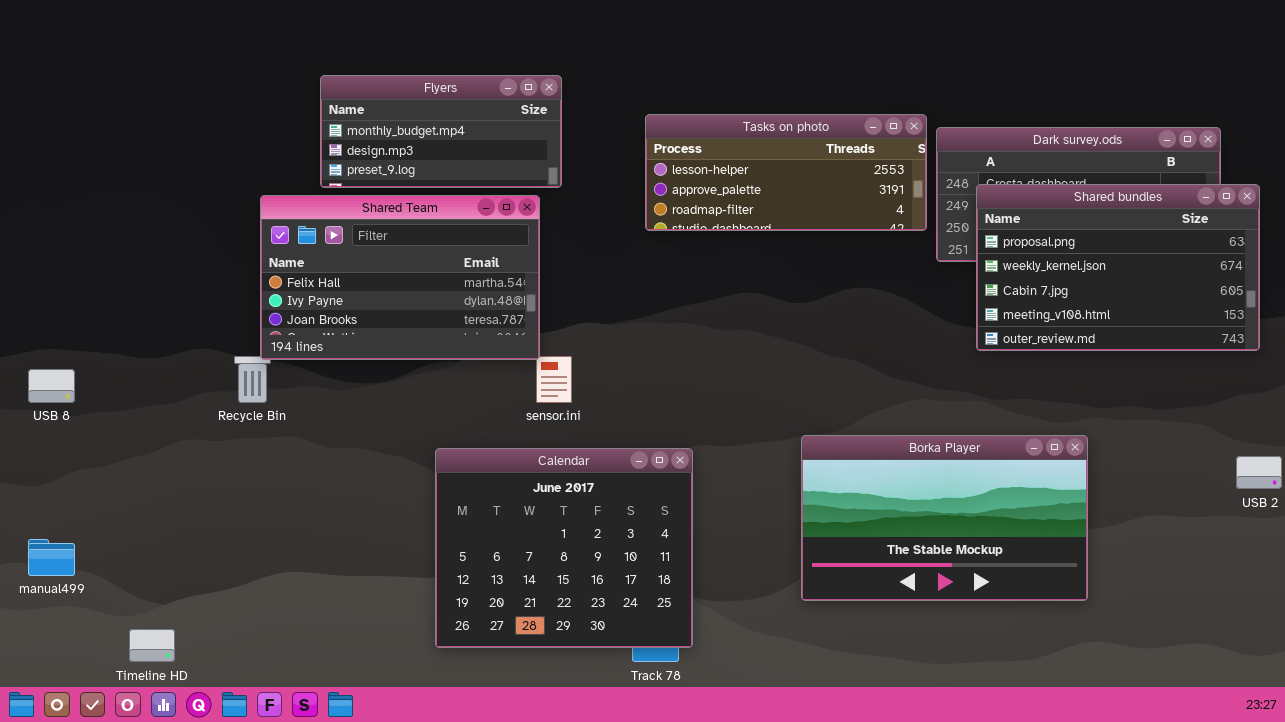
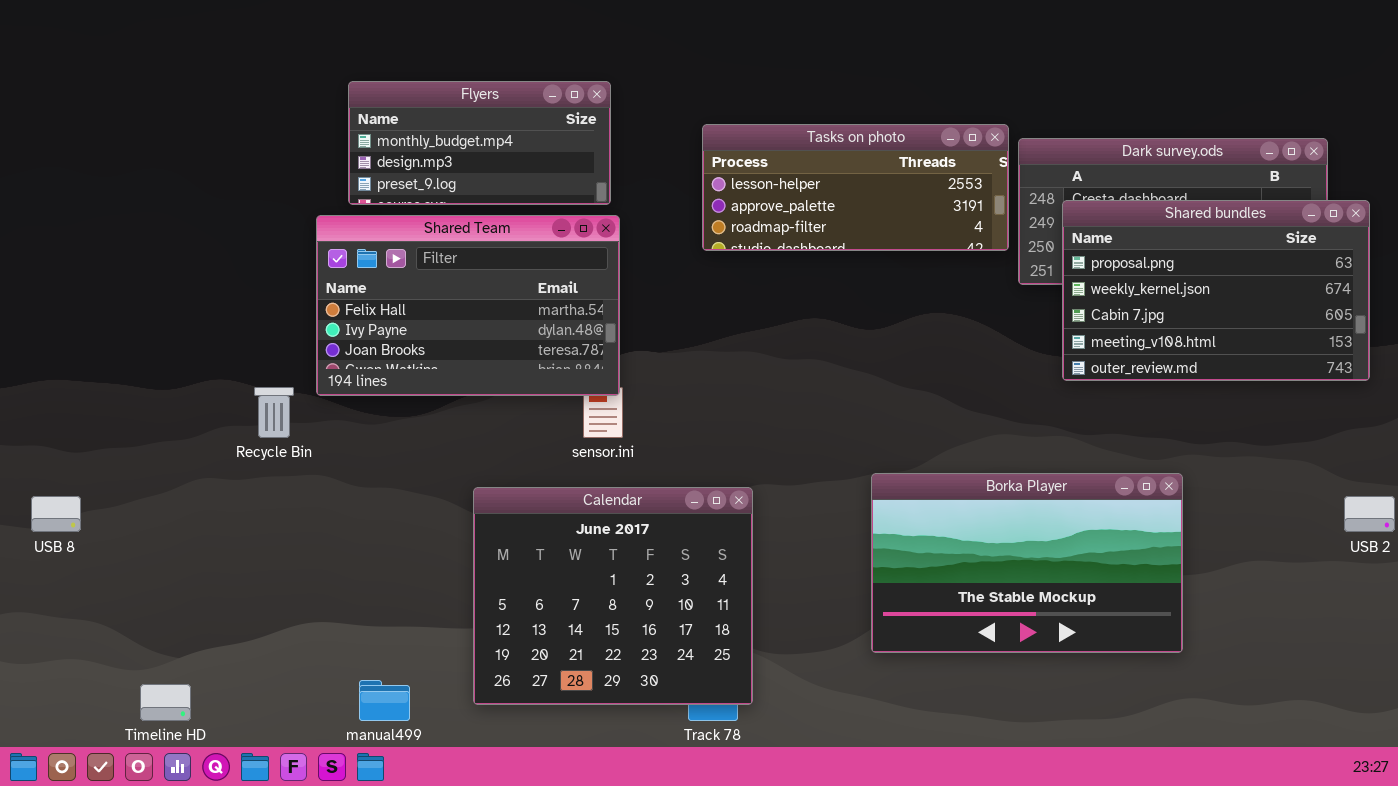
Shared Team: [260,195,540,360] -> [316,215,620,396], moved
USB 8: [28,369,75,403] -> [31,496,81,532], moved
manual499: [28,539,75,576] -> [359,680,410,721], moved

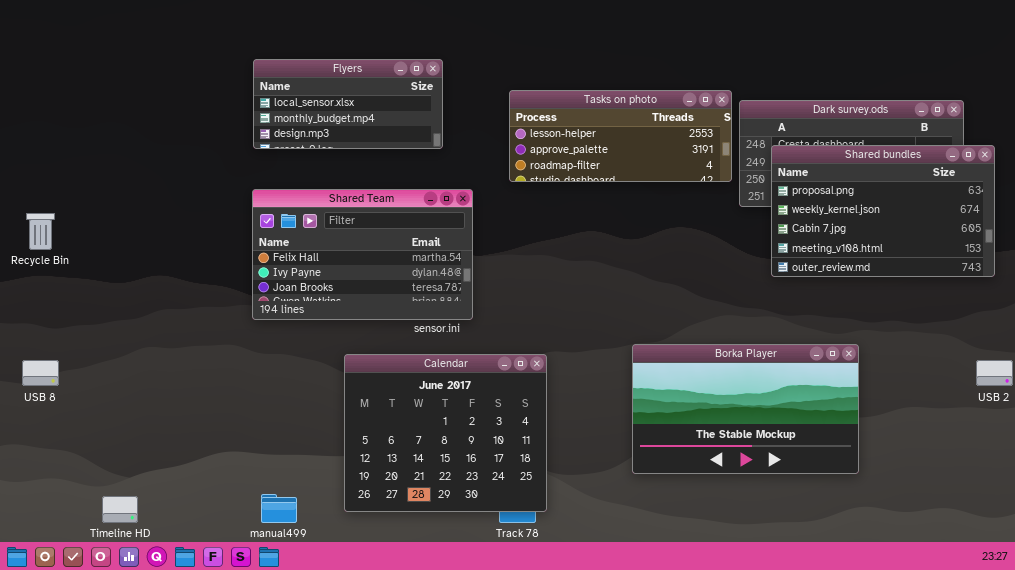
Flyers: [348,81,611,205] -> [253,59,443,149], scrolled up 1 row
Shared Team: [316,215,620,396] -> [252,189,473,320], moved
Recycle Bin: [254,387,294,438] -> [26,213,55,250], moved

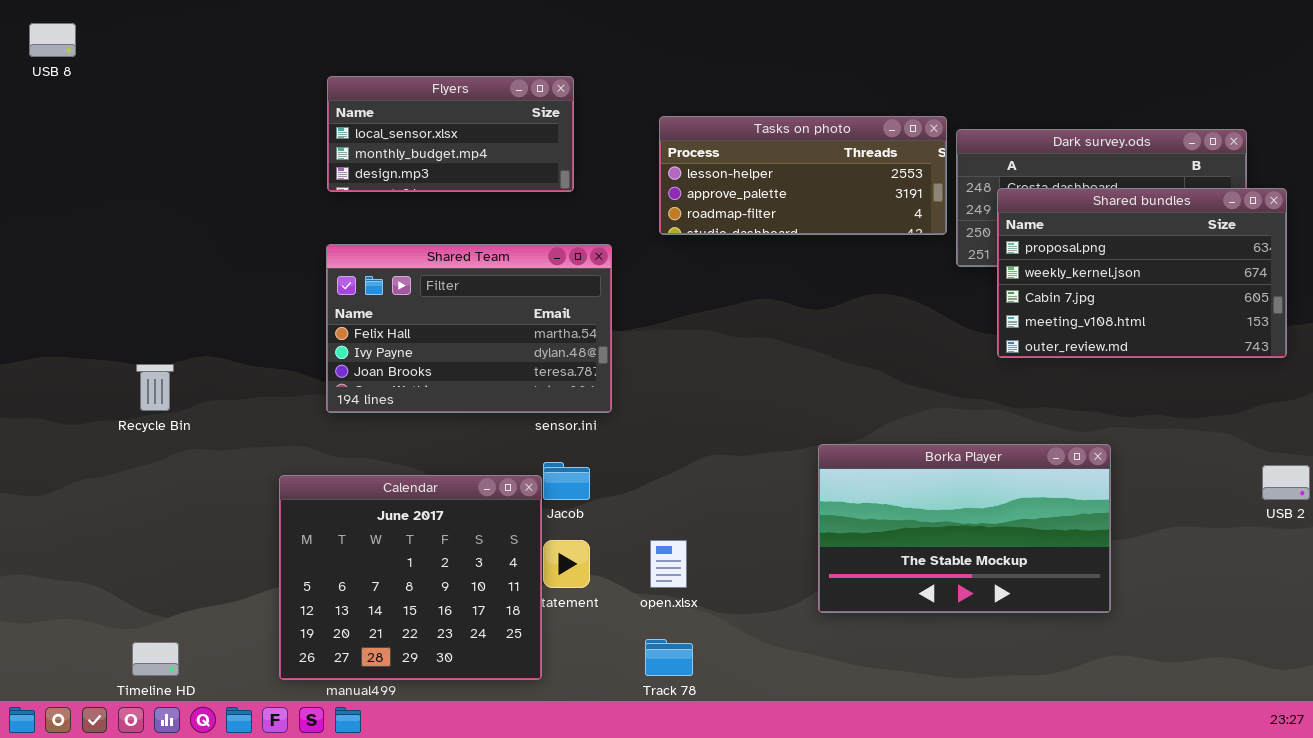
Recycle Bin: [26,213,55,250] -> [136,364,174,411], moved
Calendar: [344,354,547,512] -> [279,475,542,680], moved
USB 8: [22,360,59,386] -> [29,23,76,57], moved

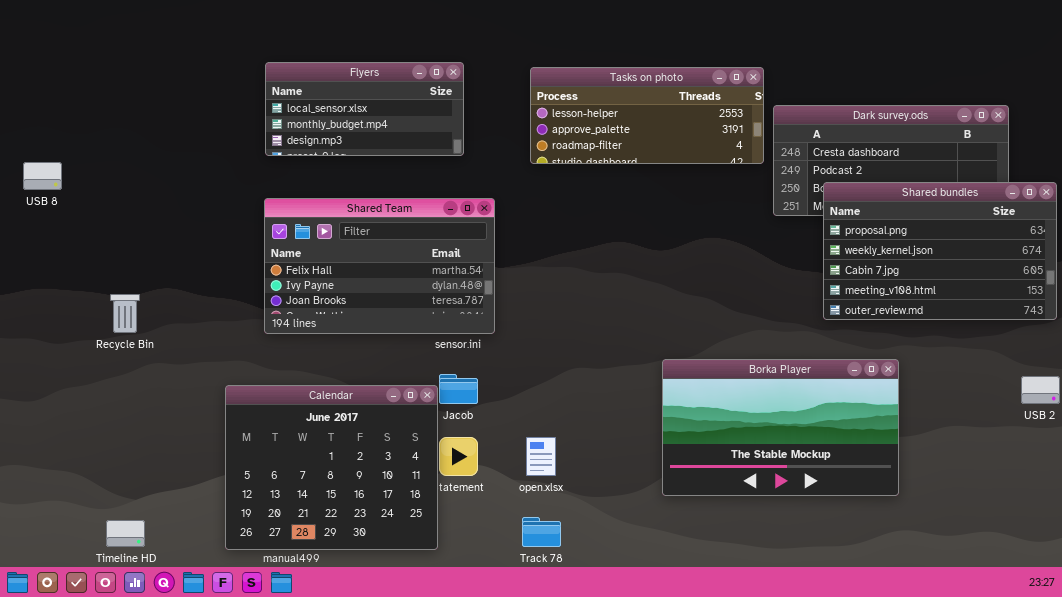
USB 8: [29,23,76,57] -> [23,162,62,190], moved
Tasks on photo: [659,116,947,235] -> [530,67,764,164], moved
Shared bundles: [997,188,1287,358] -> [823,182,1057,320], moved

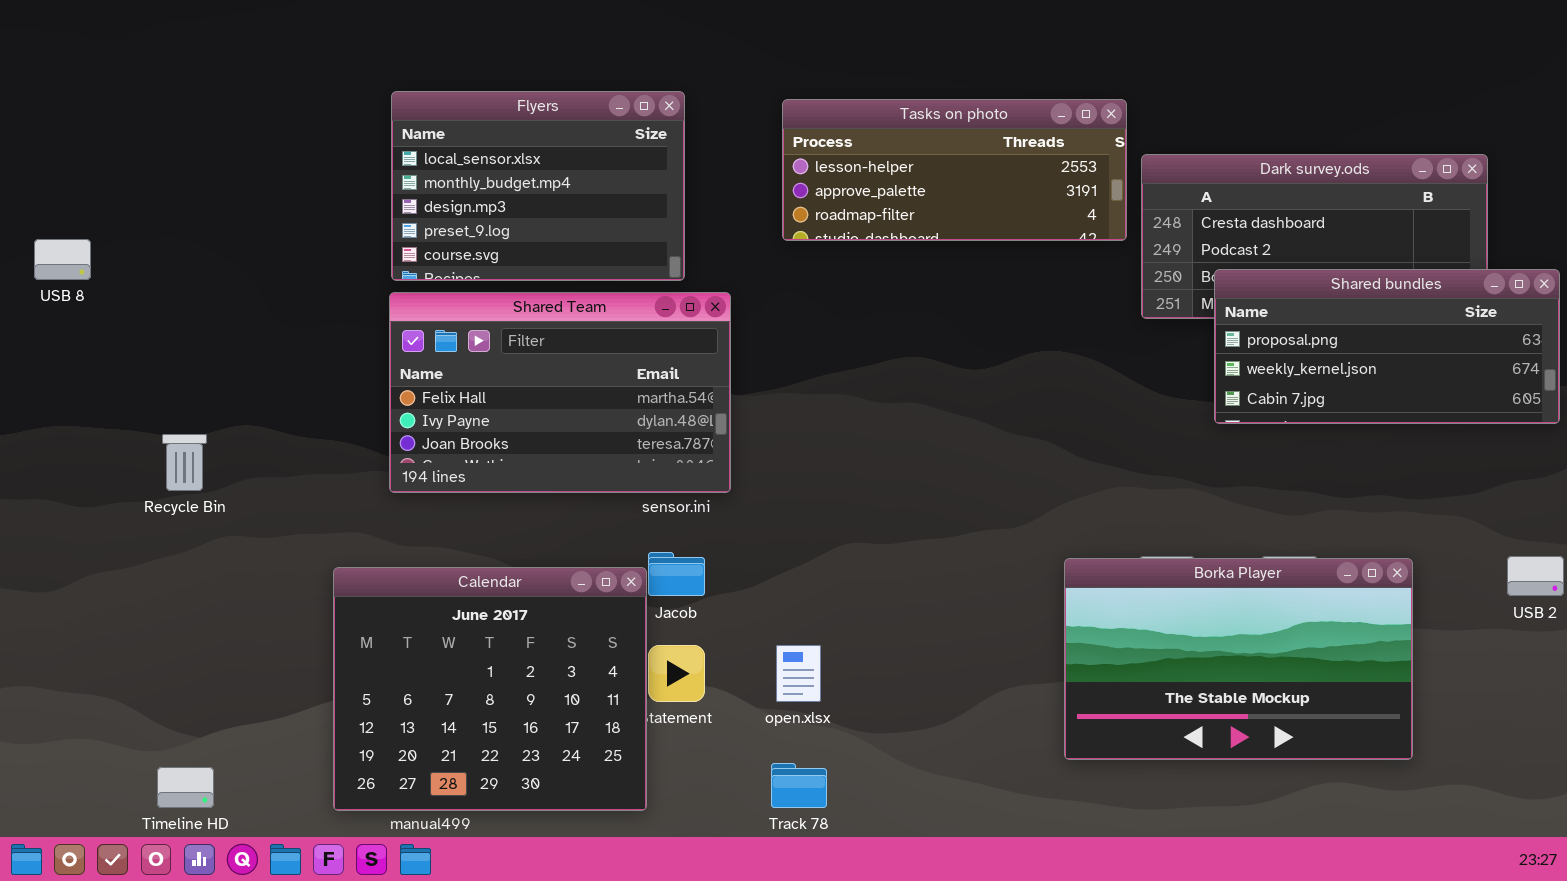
Flyers: [265,62,464,156] -> [391,91,685,281], resized
Shared bundles: [823,182,1057,320] -> [1214,269,1560,424], resized
Borka Player: [662,359,899,496] -> [1064,558,1413,760], moved

